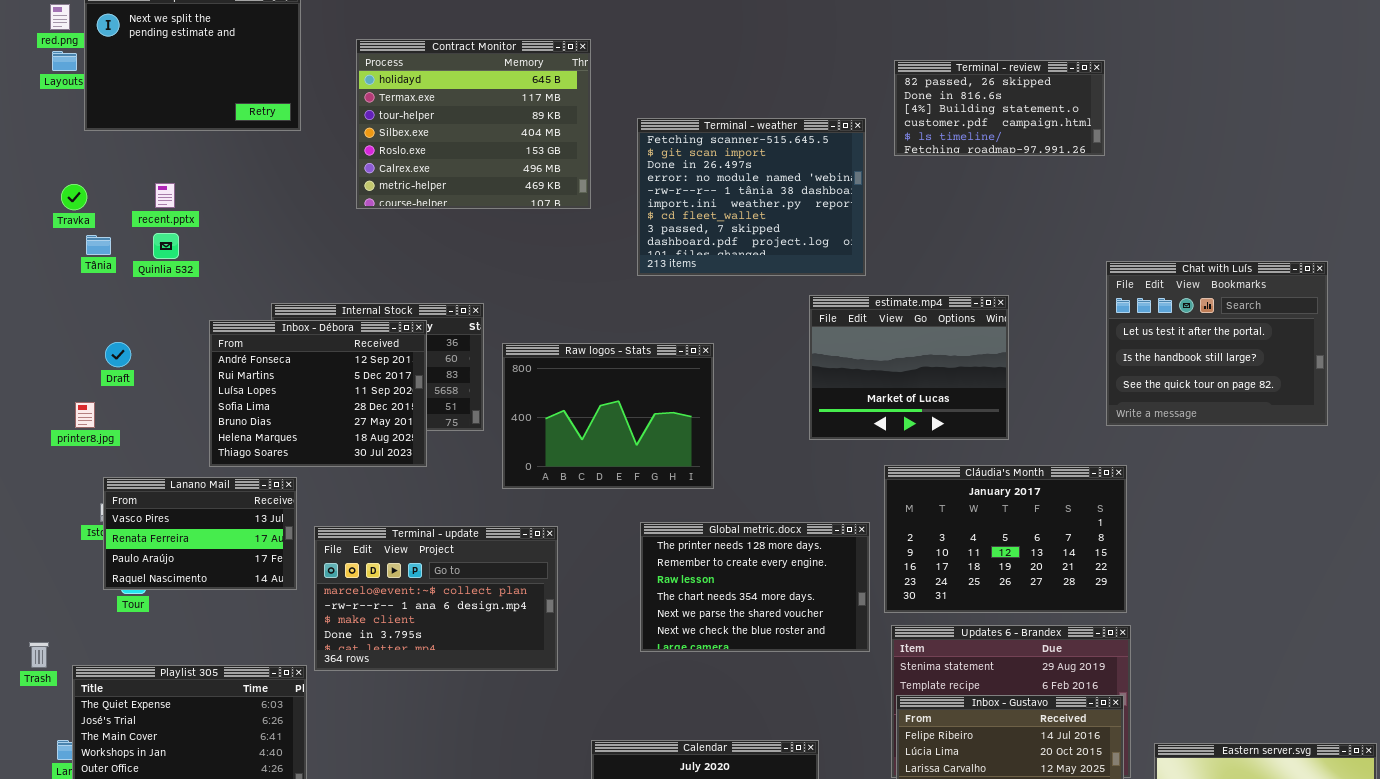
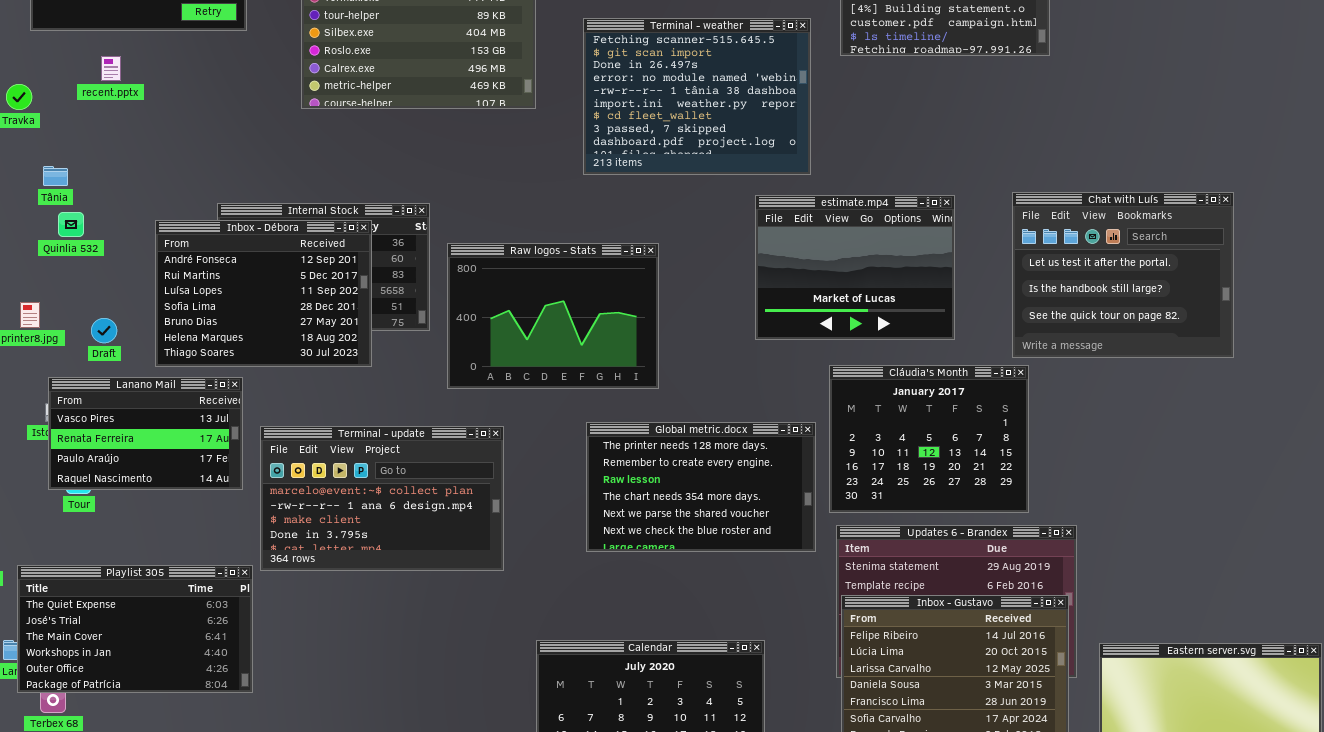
recent.pptx: [155,183,175,208] -> [101,56,121,81], moved
Quinlia 532: [153,233,179,259] -> [58,212,84,237], moved
Tânia: [86,235,111,255] -> [43,166,68,186], moved
Chat with Luís: [1106,261,1328,426] -> [1012,192,1234,358], moved
Draft: [105,342,131,367] -> [91,318,117,343], moved
Cláudia's Month: [884,465,1127,613] -> [829,365,1029,513], resized

